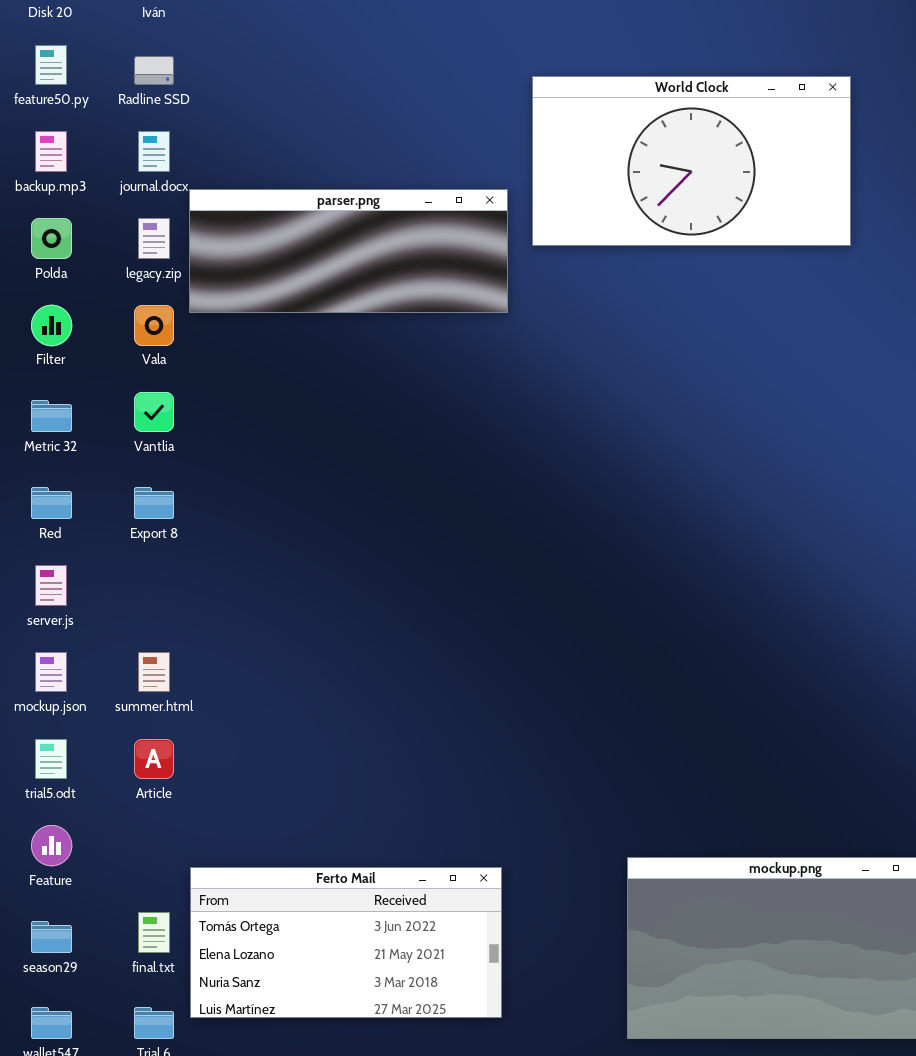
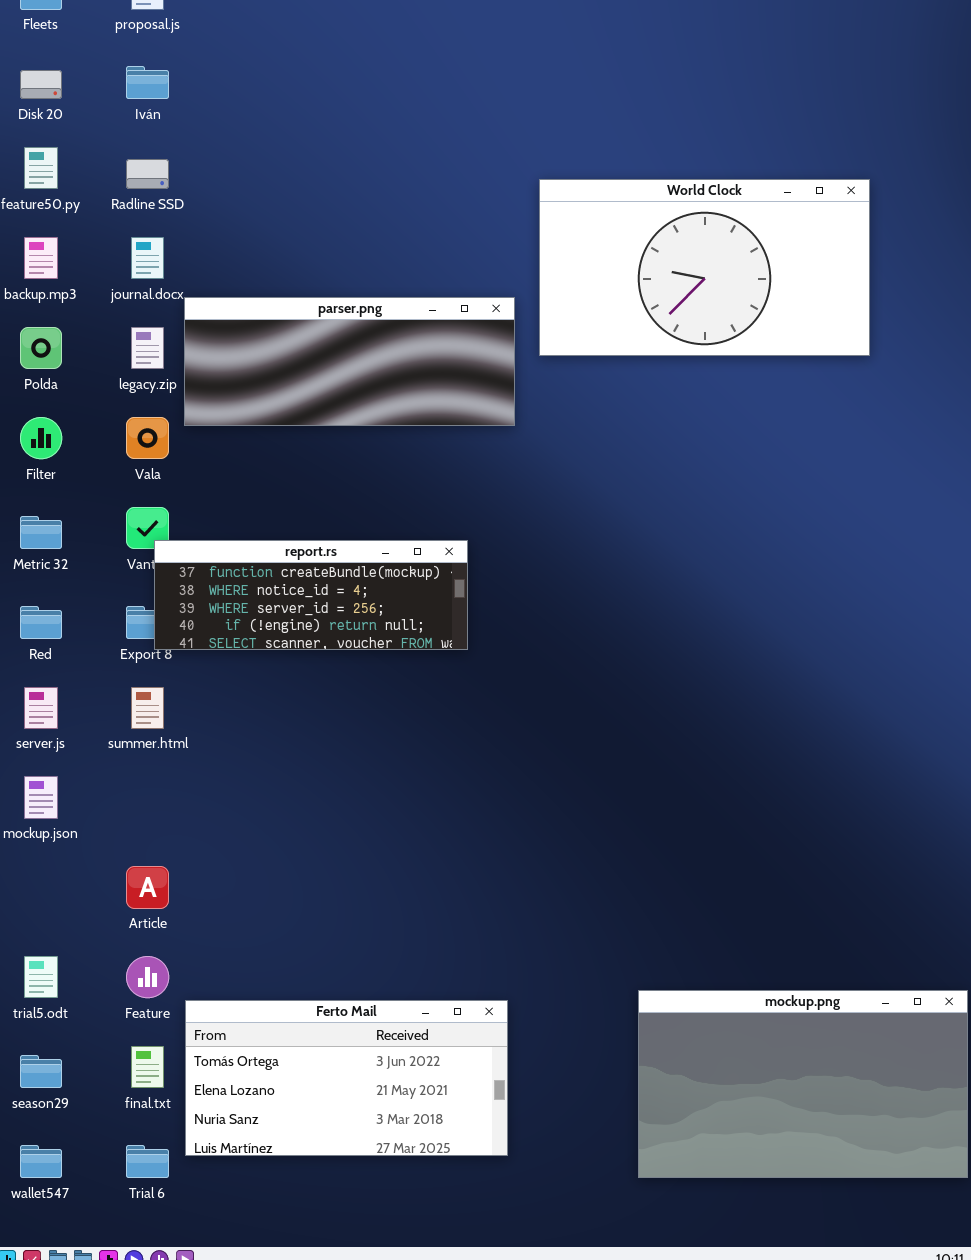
report.rs: none -> [154,540,468,650], opened
summer.html: [138,652,170,692] -> [131,687,164,729], moved
trial5.odt: [35,739,67,779] -> [24,956,58,998], moved
Feature: [31,825,72,866] -> [126,956,169,998], moved

